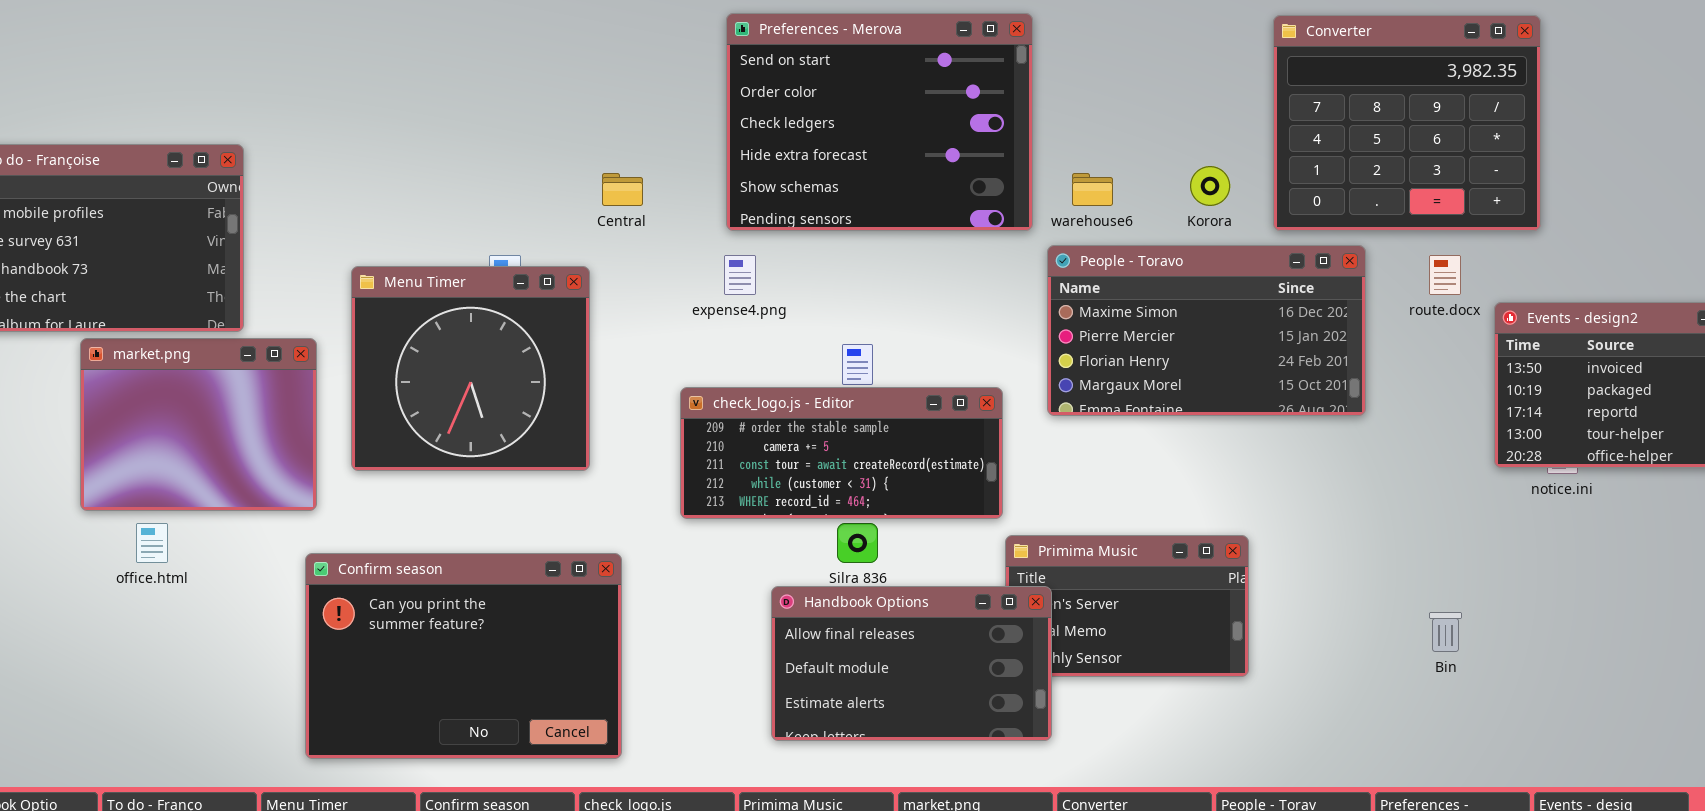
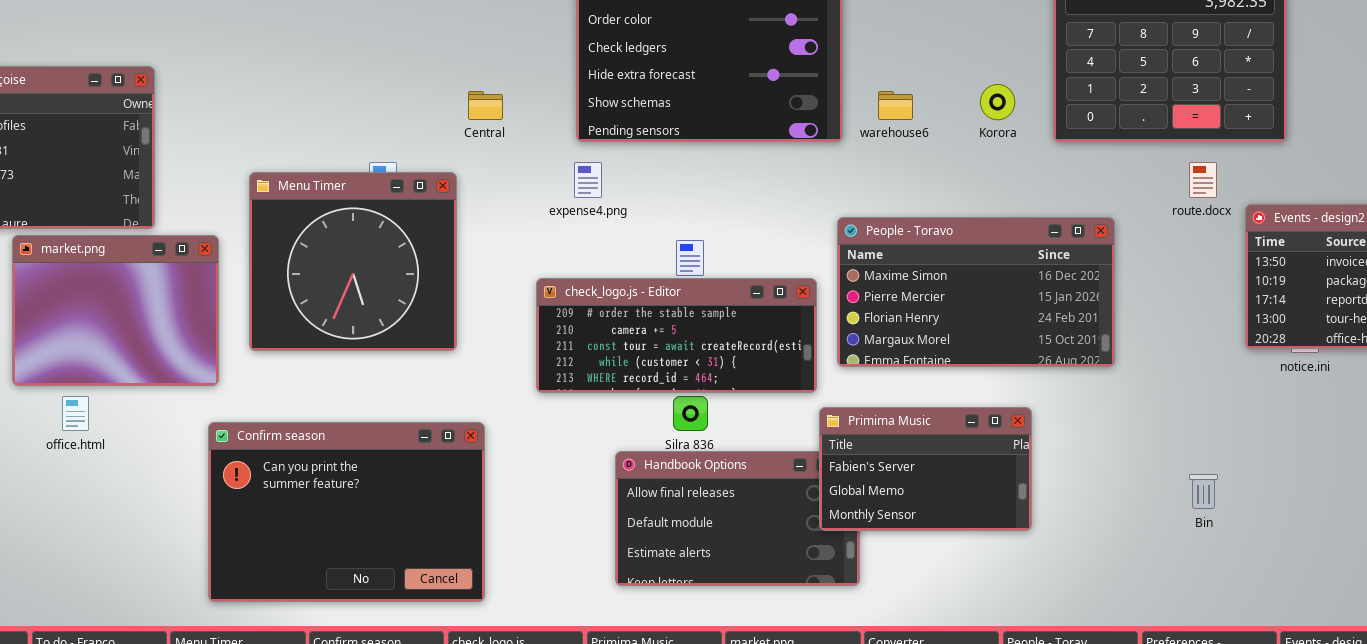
People - Toravo: [1047,245,1366,416] -> [837,217,1115,367], moved
Primima Music: [1005,535,1249,677] -> [819,407,1032,531], raised

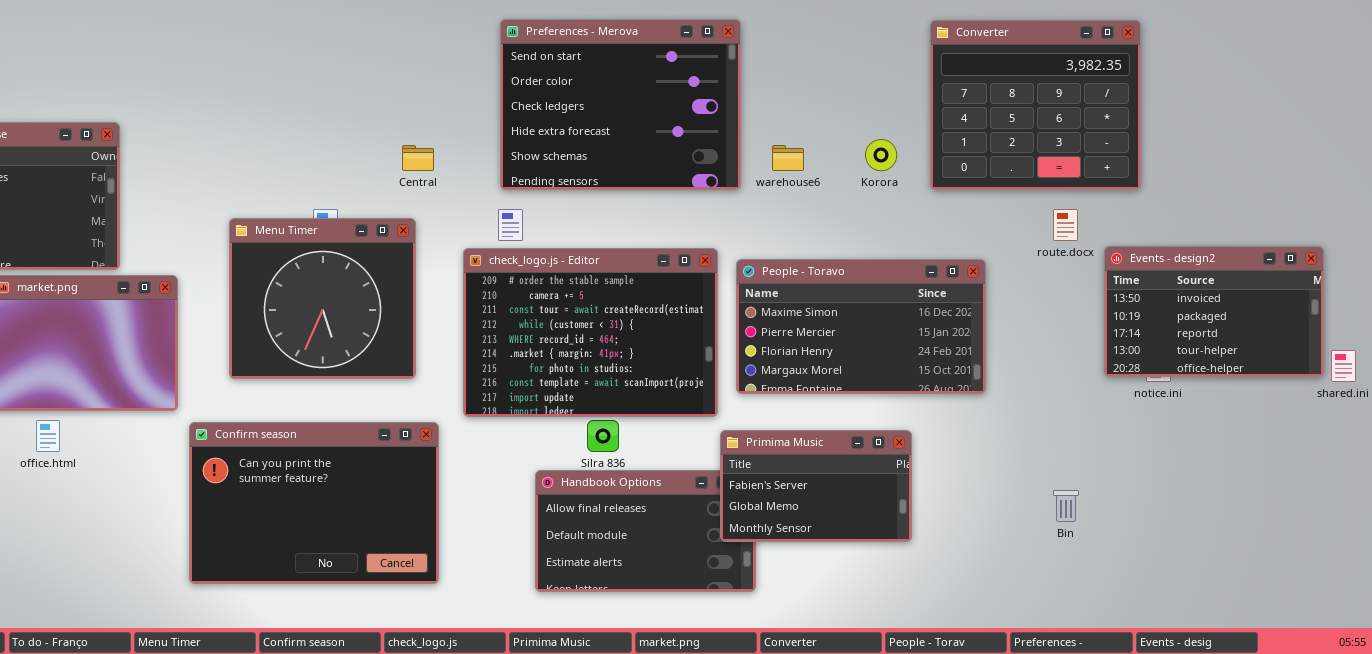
Menu Timer: [249,172,457,351] -> [229,218,416,379], moved
check_logo.js - Editor: [536,278,817,393] -> [463,248,718,417], resized
Confirm season: [208,422,485,602] -> [189,422,439,584], moved

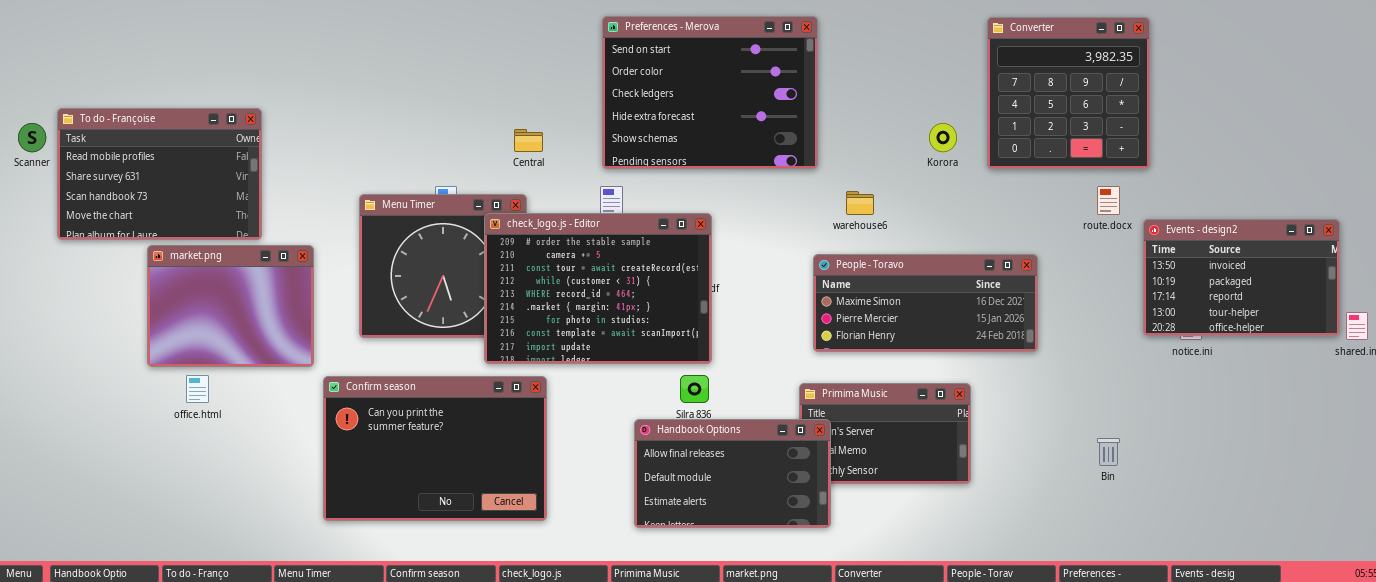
Converter: [930,20,1141,190] -> [987,17,1150,169], resized
warehouse6: [772,145,804,171] -> [846,191,874,215], moved
check_logo.js - Editor: [463,248,718,417] -> [484,213,712,364], moved
People - Toravo: [736,259,986,394] -> [813,254,1038,352], resized
Handbook Options: [535,470,756,592] -> [634,419,831,528], raised

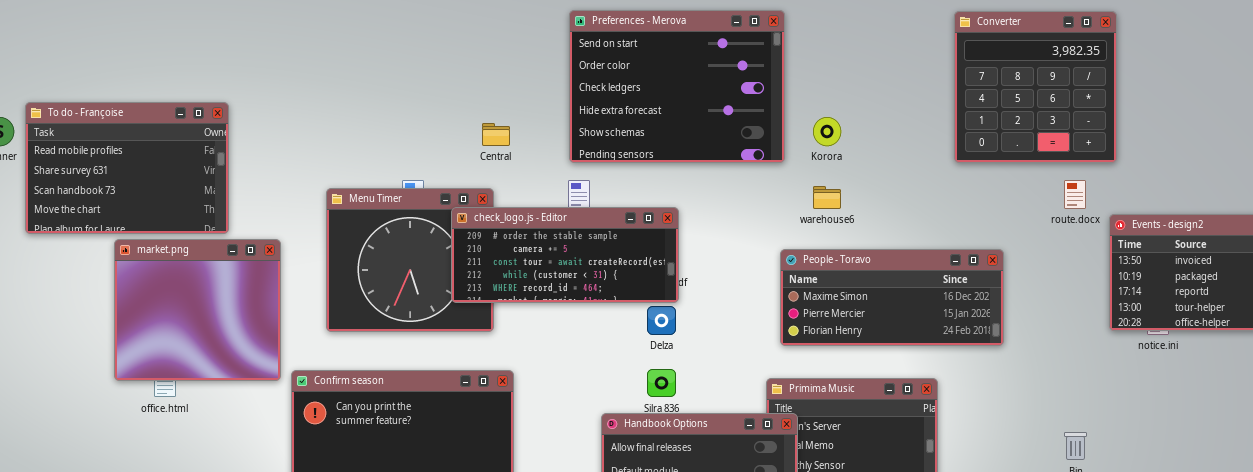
Korora: [929,123,957,152] -> [813,117,841,146], moved
check_logo.js - Editor: [484,213,712,364] -> [451,207,679,303], resized
market.png: [147,245,314,367] -> [114,239,281,381], resized

